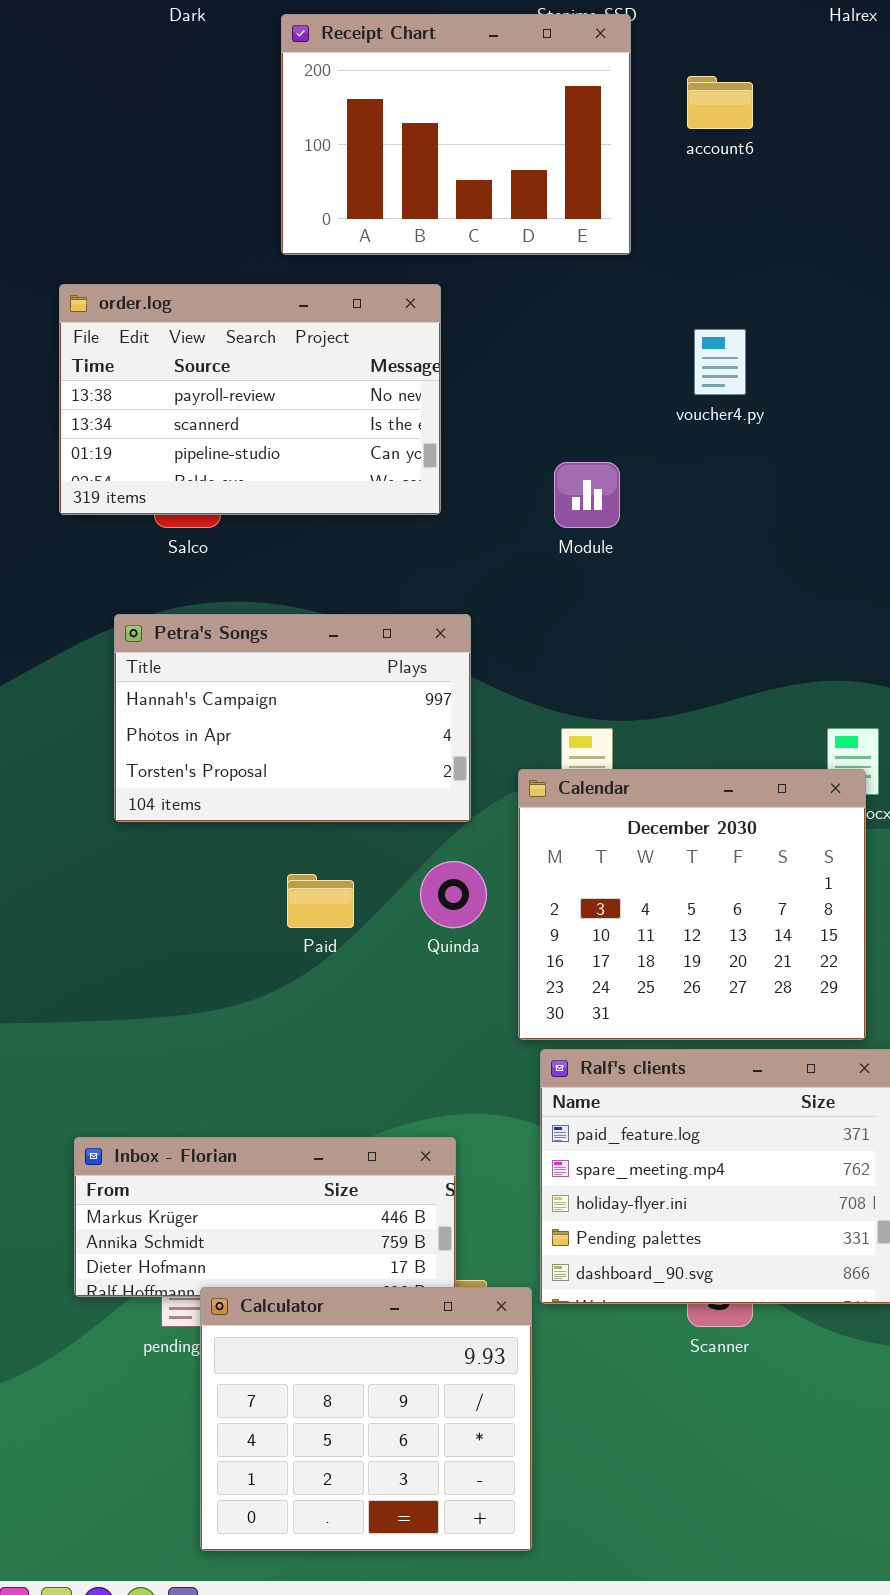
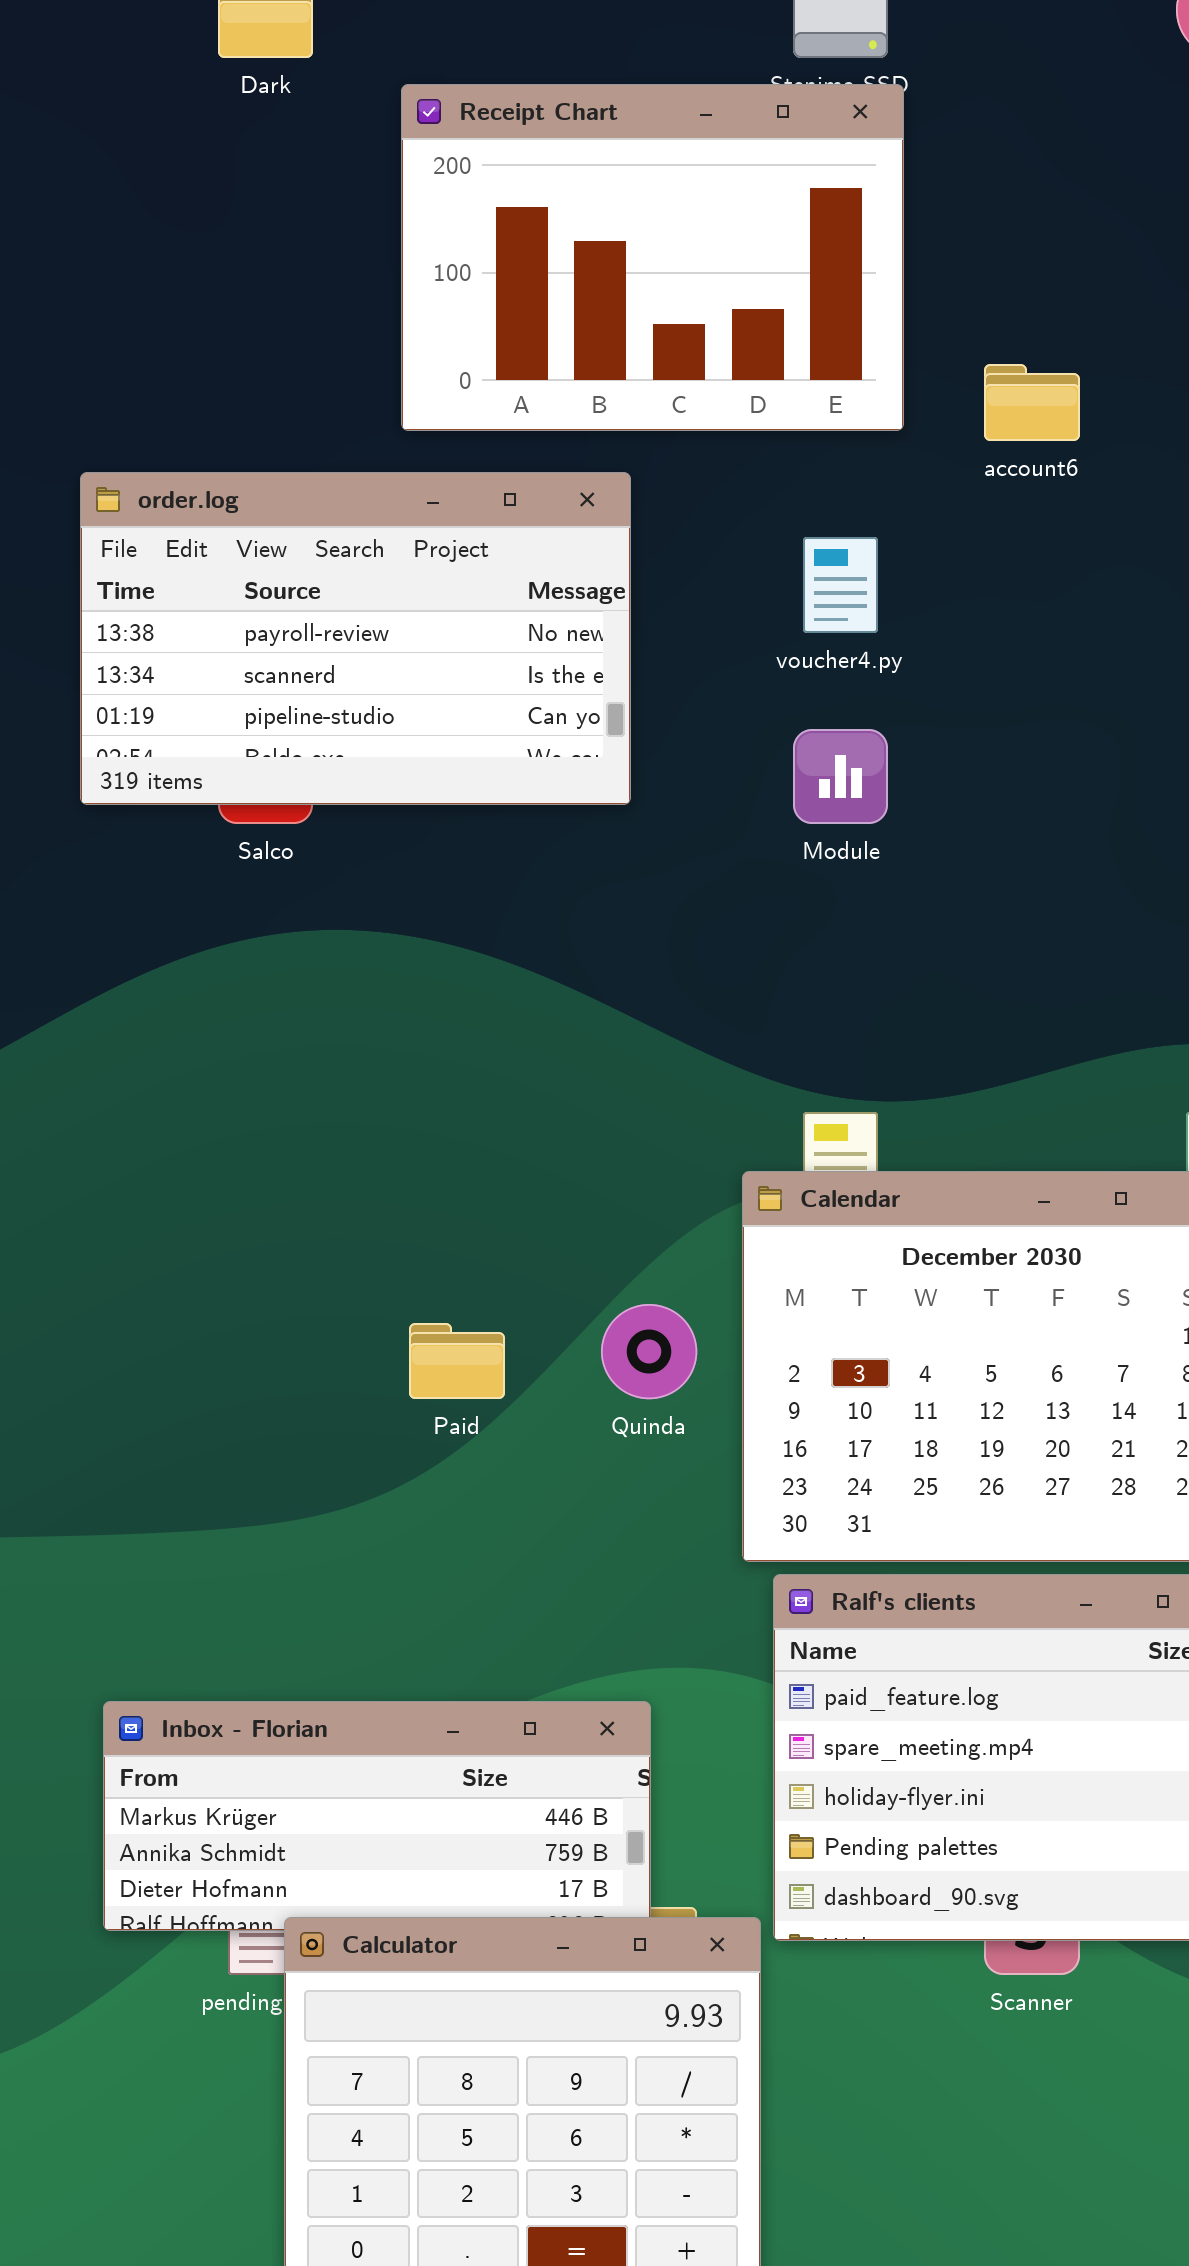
account6: [687,76,753,129] -> [984,364,1080,441], moved
voucher4.py: [694,329,746,395] -> [803,537,878,633], moved
Petra's Songs: [114,614,471,822] -> none, closed

